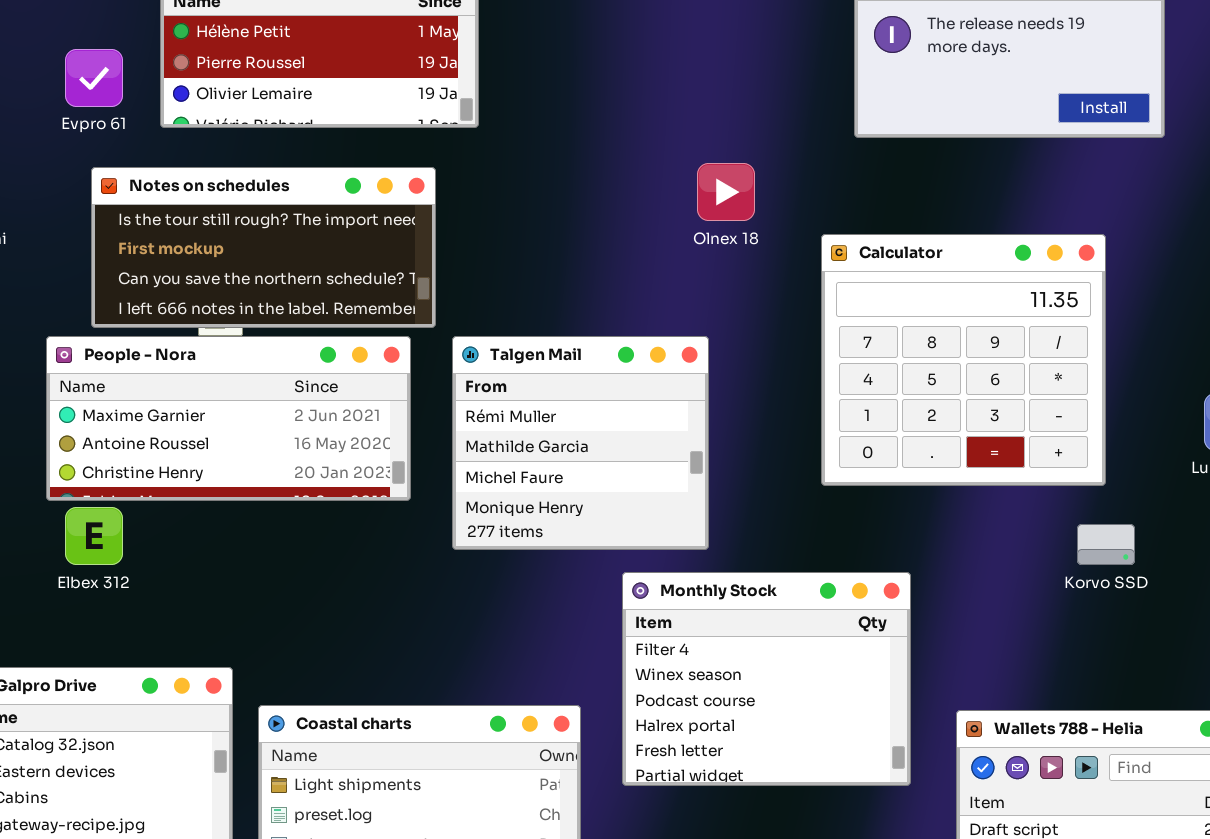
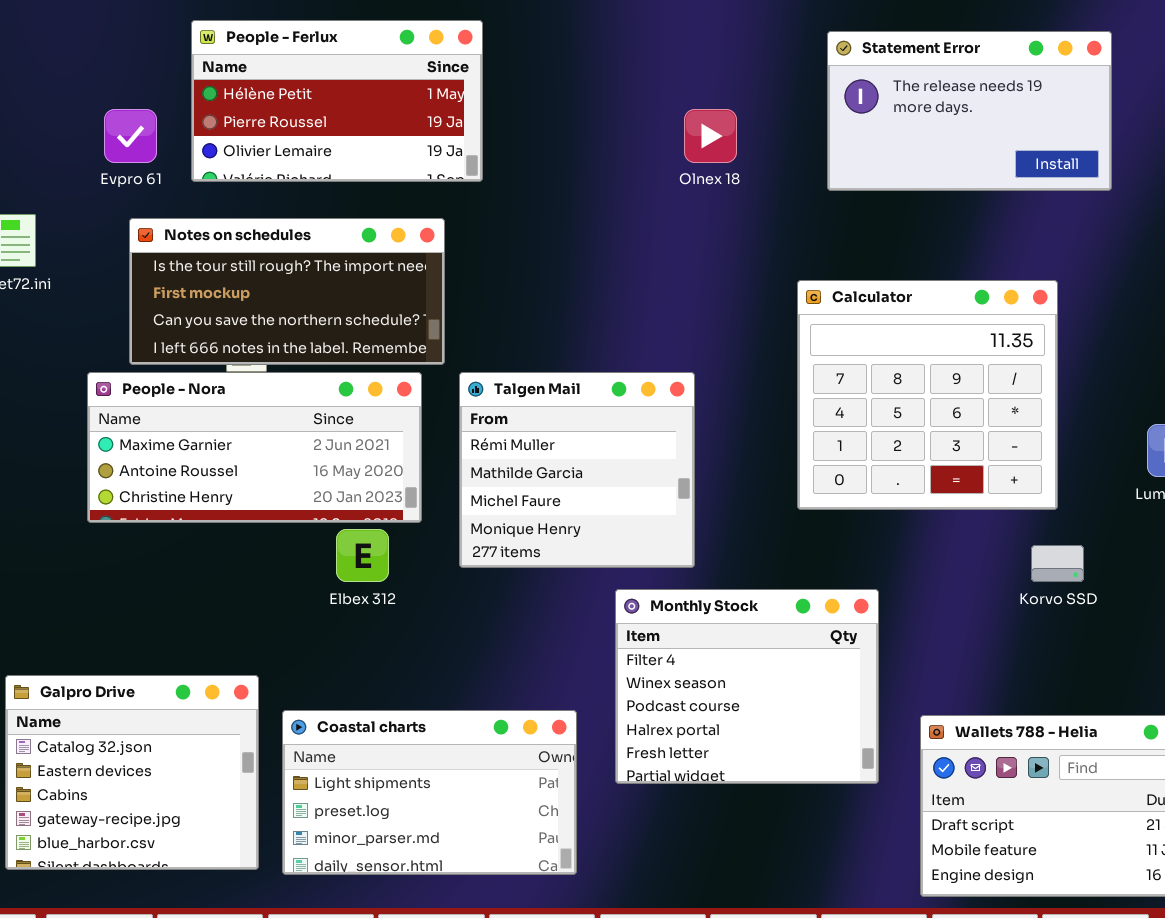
Olnex 18: [697,163,755,221] -> [684,109,737,163], moved
Elbex 312: [65,507,123,565] -> [336,529,389,582], moved

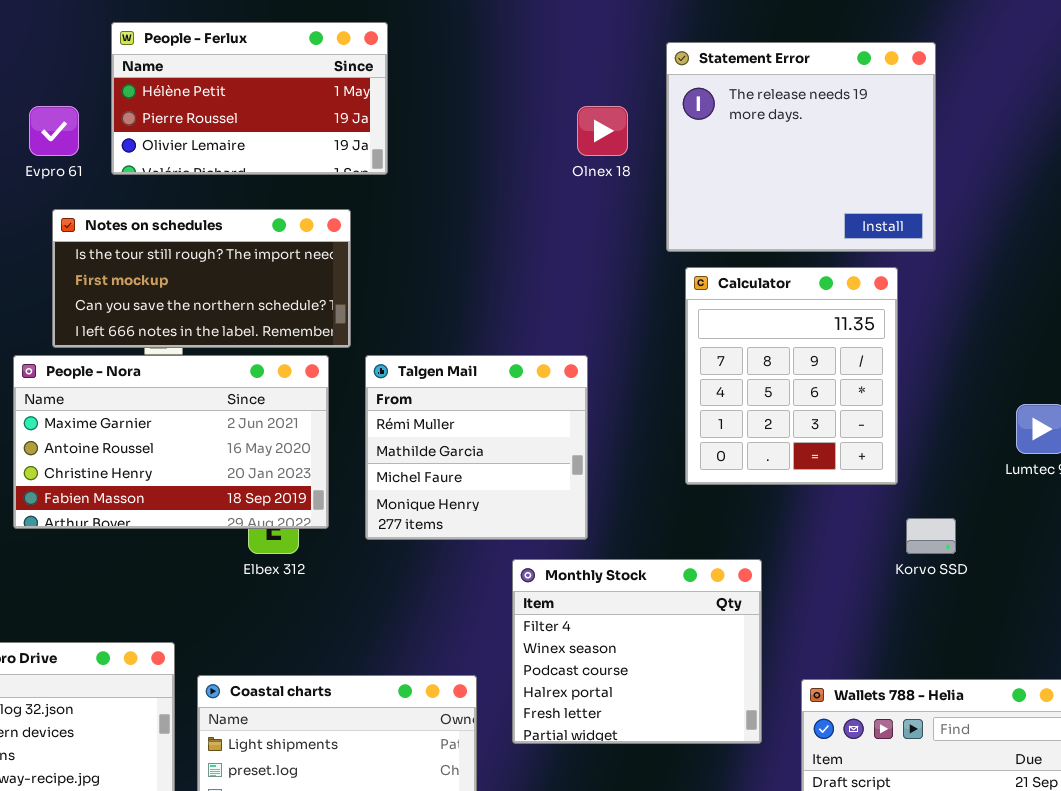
Statement Error: [827,31,1112,191] -> [666,42,936,252], moved, resized
Calculator: [797,280,1058,510] -> [685,267,898,485], resized
People - Nora: [87,372,422,523] -> [13,355,329,529], resized

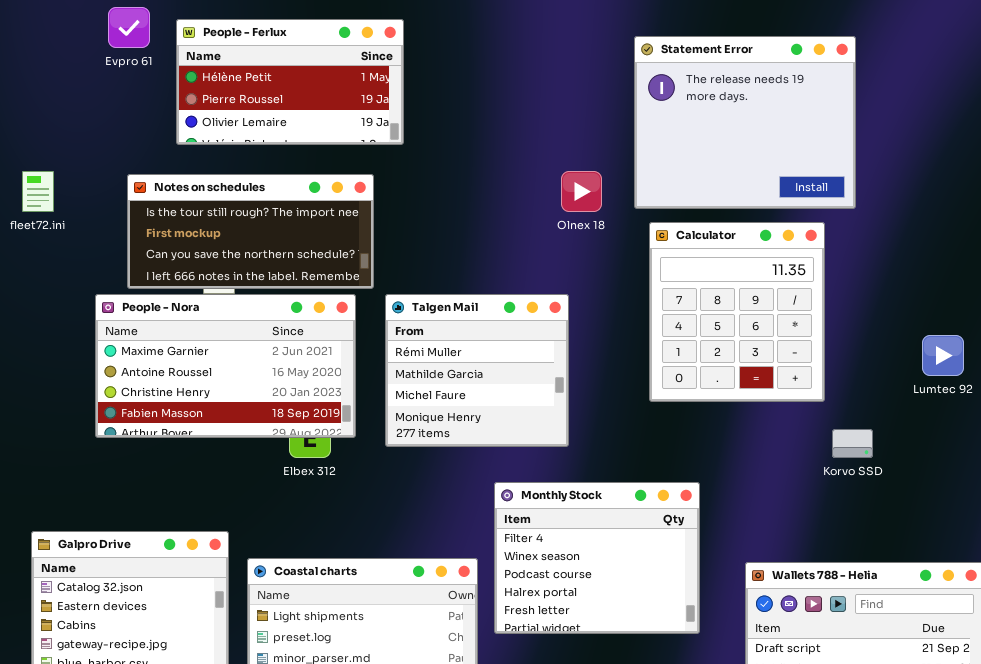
Evpro 61: [29,106,79,156] -> [108,7,150,48], moved
Olnex 18: [577,106,628,156] -> [561,171,602,212], moved
Monthly Stock: [512,559,762,744] -> [494,482,700,634], moved

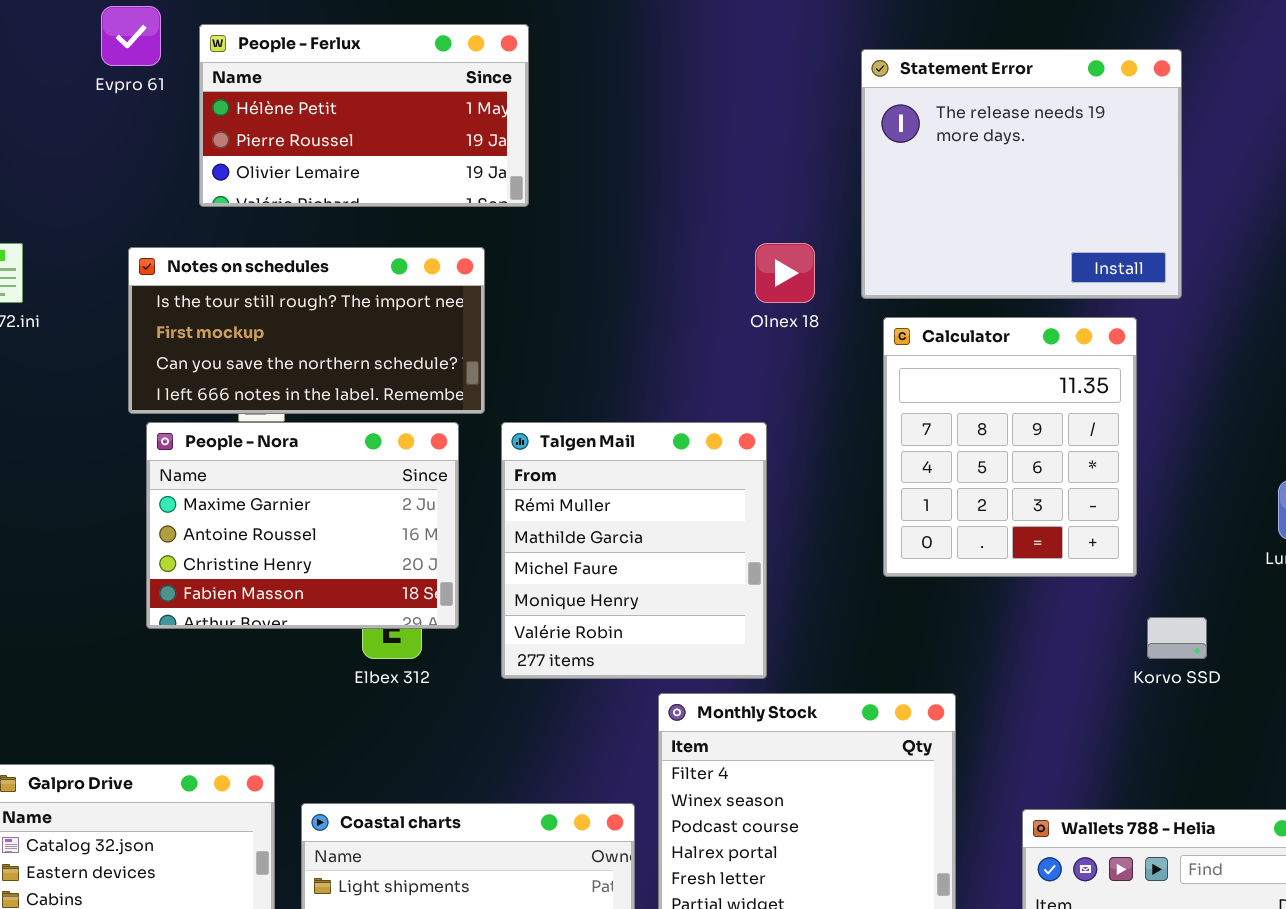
People - Nora: [95,294,356,438] -> [146,422,459,629], resized
Talgen Mail: [385,294,569,447] -> [501,422,767,679], resized

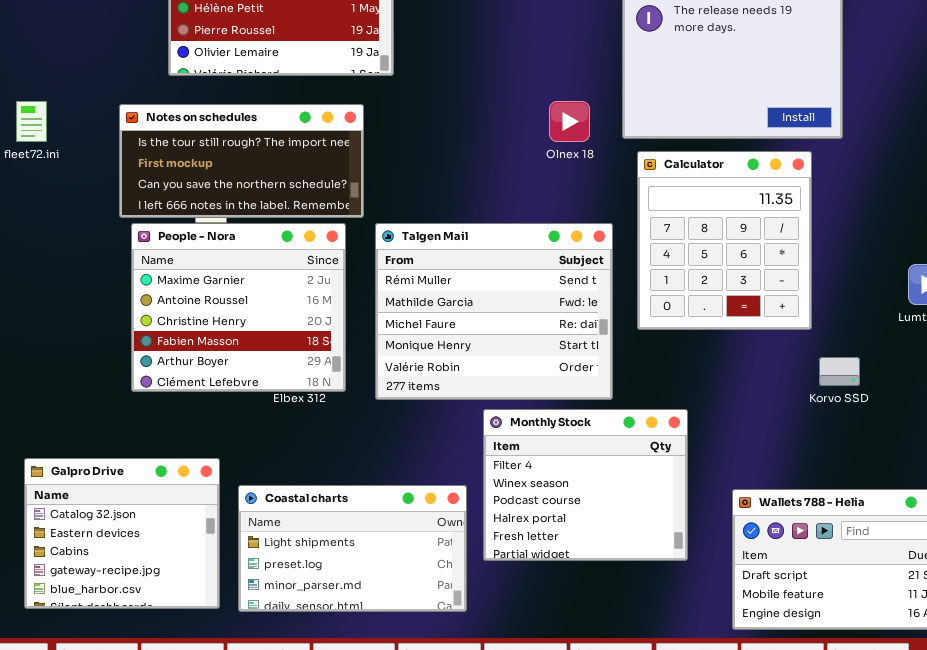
People - Nora: [146,422,459,629] -> [131,223,346,392], resized
Talgen Mail: [501,422,767,679] -> [375,223,613,400], resized

